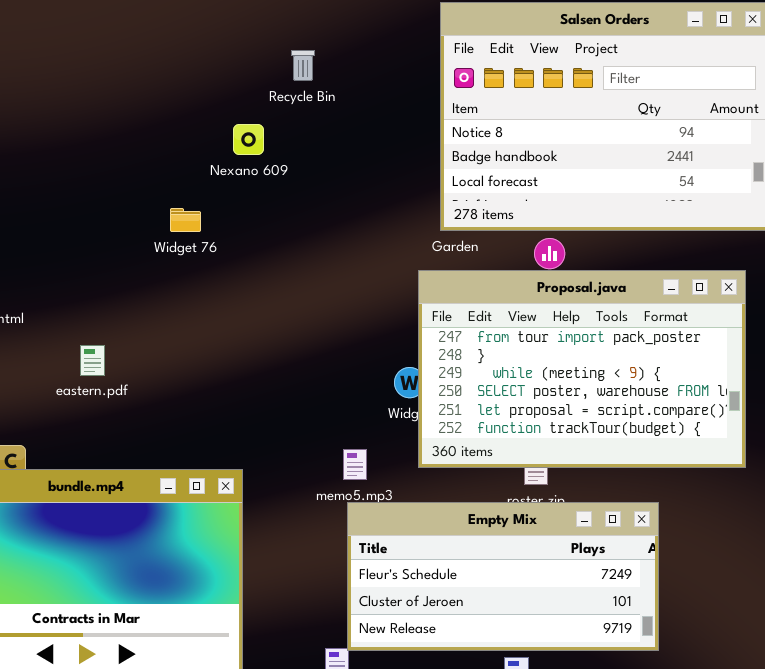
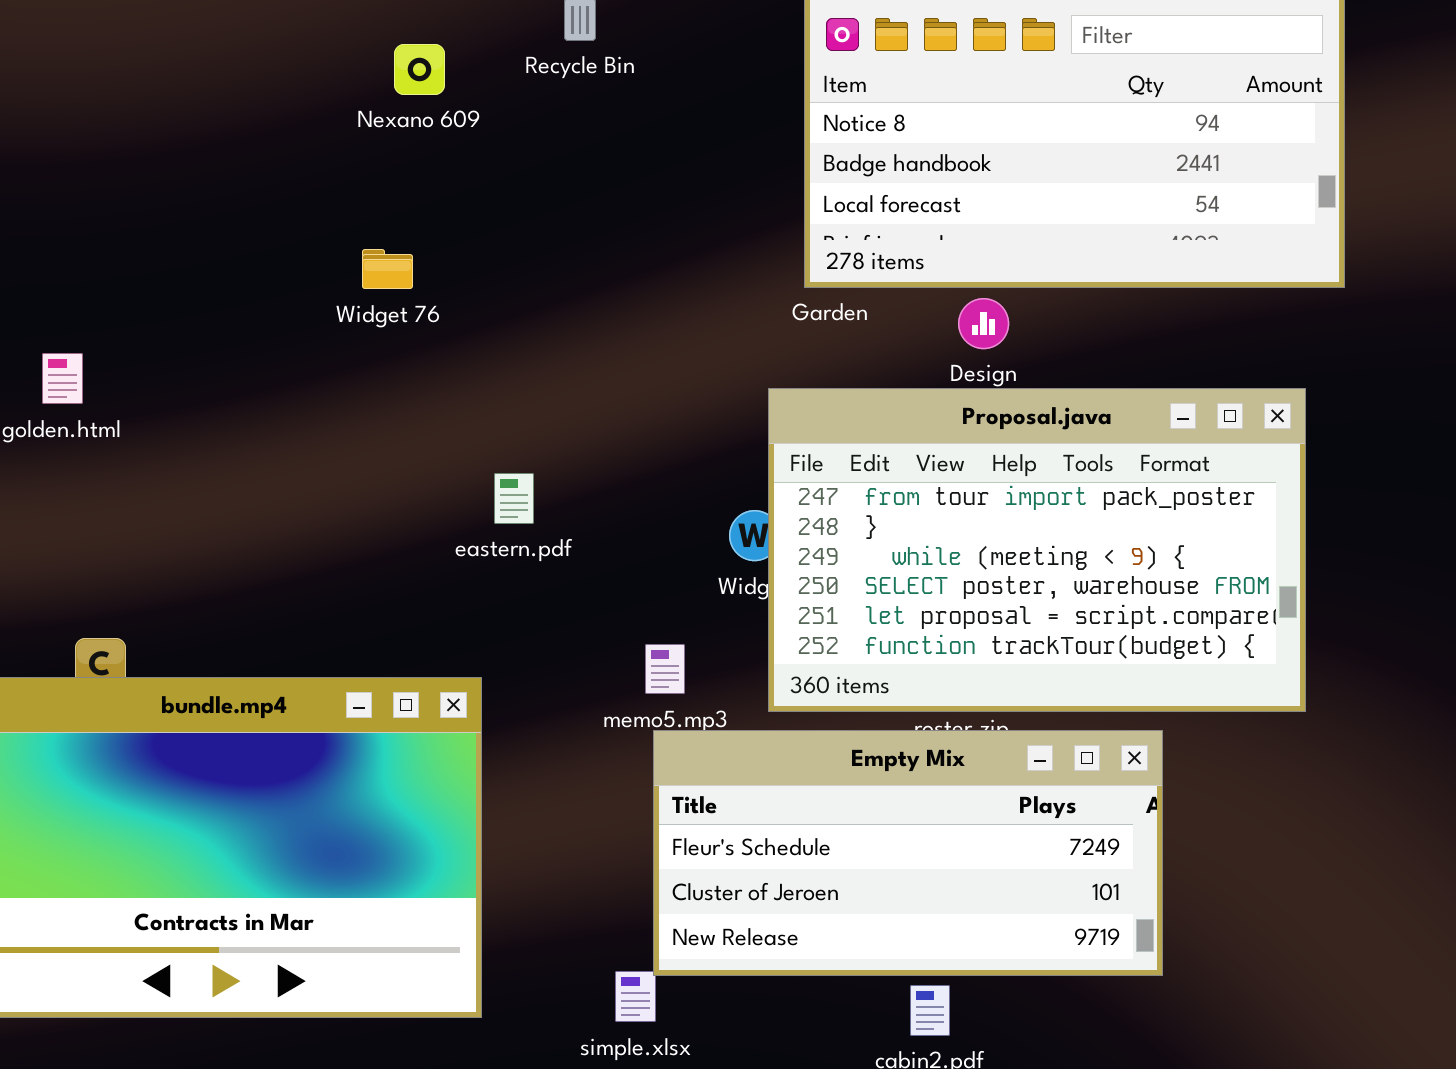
Nexano 609: [233,124,264,155] -> [394,44,445,95], moved
Proposal.java: [418,270,746,468] -> [768,388,1306,712], moved
eastern.pdf: [80,345,105,376] -> [494,473,534,524], moved

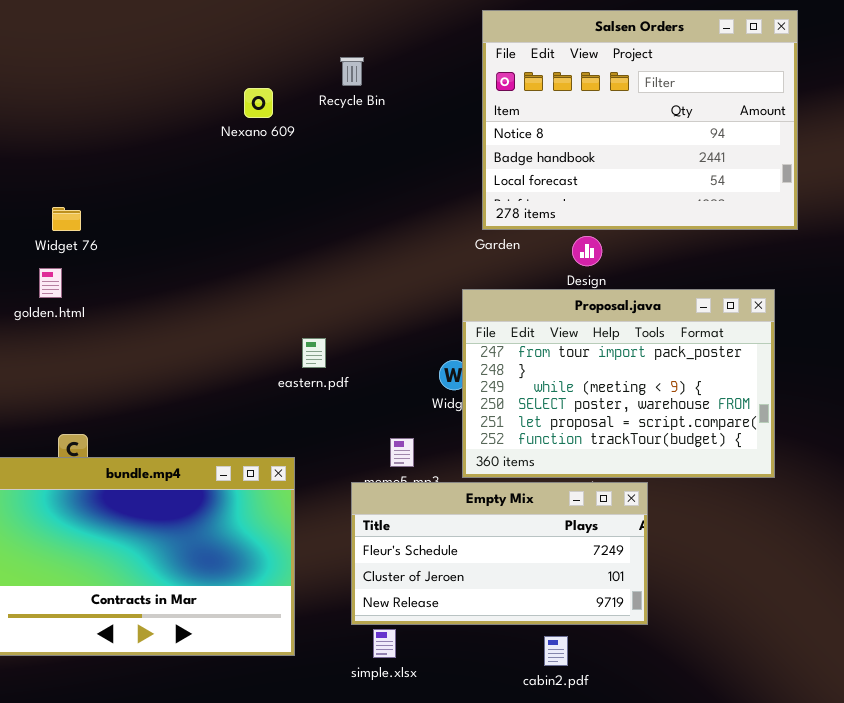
Widget 76: [362,249,413,289] -> [52,207,81,231], moved
Empty Mix: [653,730,1163,976] -> [351,482,648,625], moved

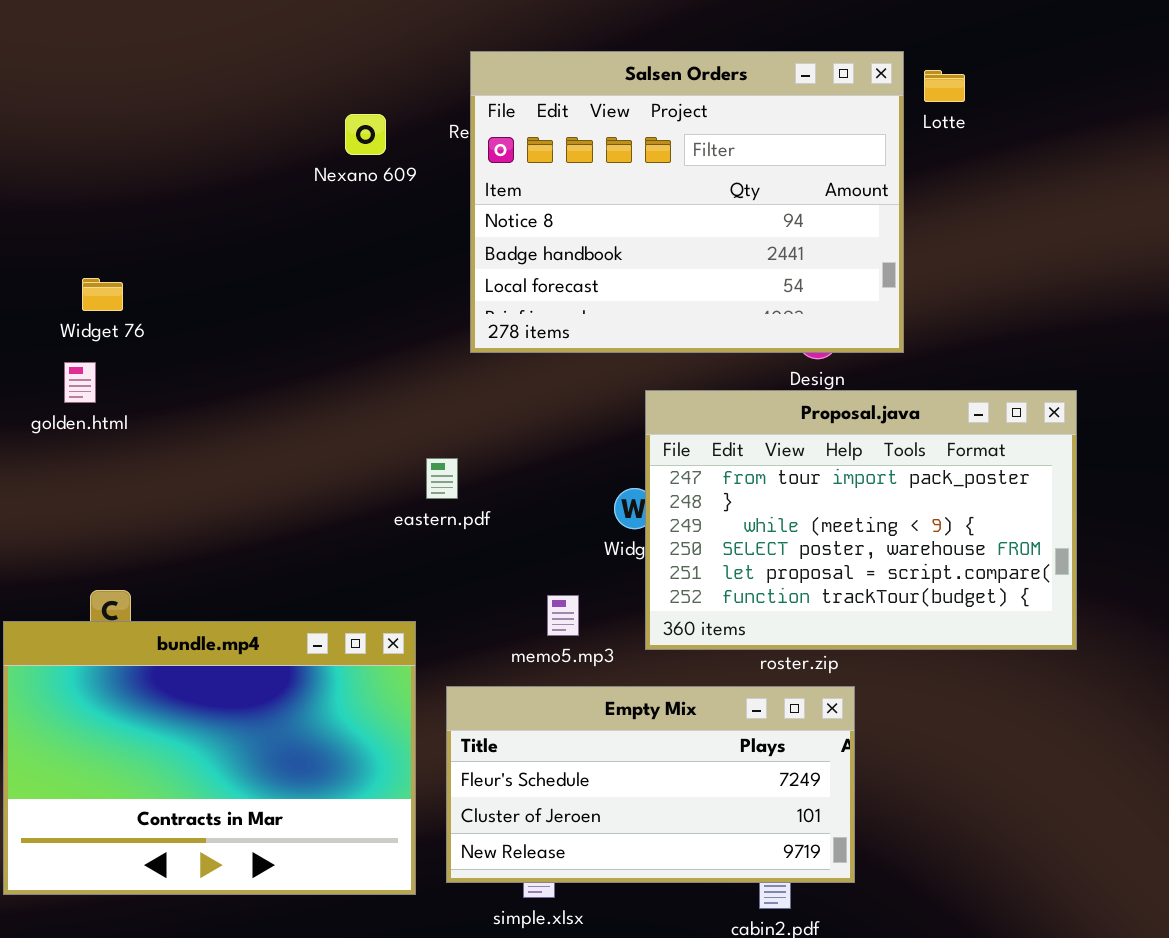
Salsen Orders: [482,10,798,230] -> [470,51,904,353], moved
Empty Mix: [351,482,648,625] -> [446,686,855,883], moved

